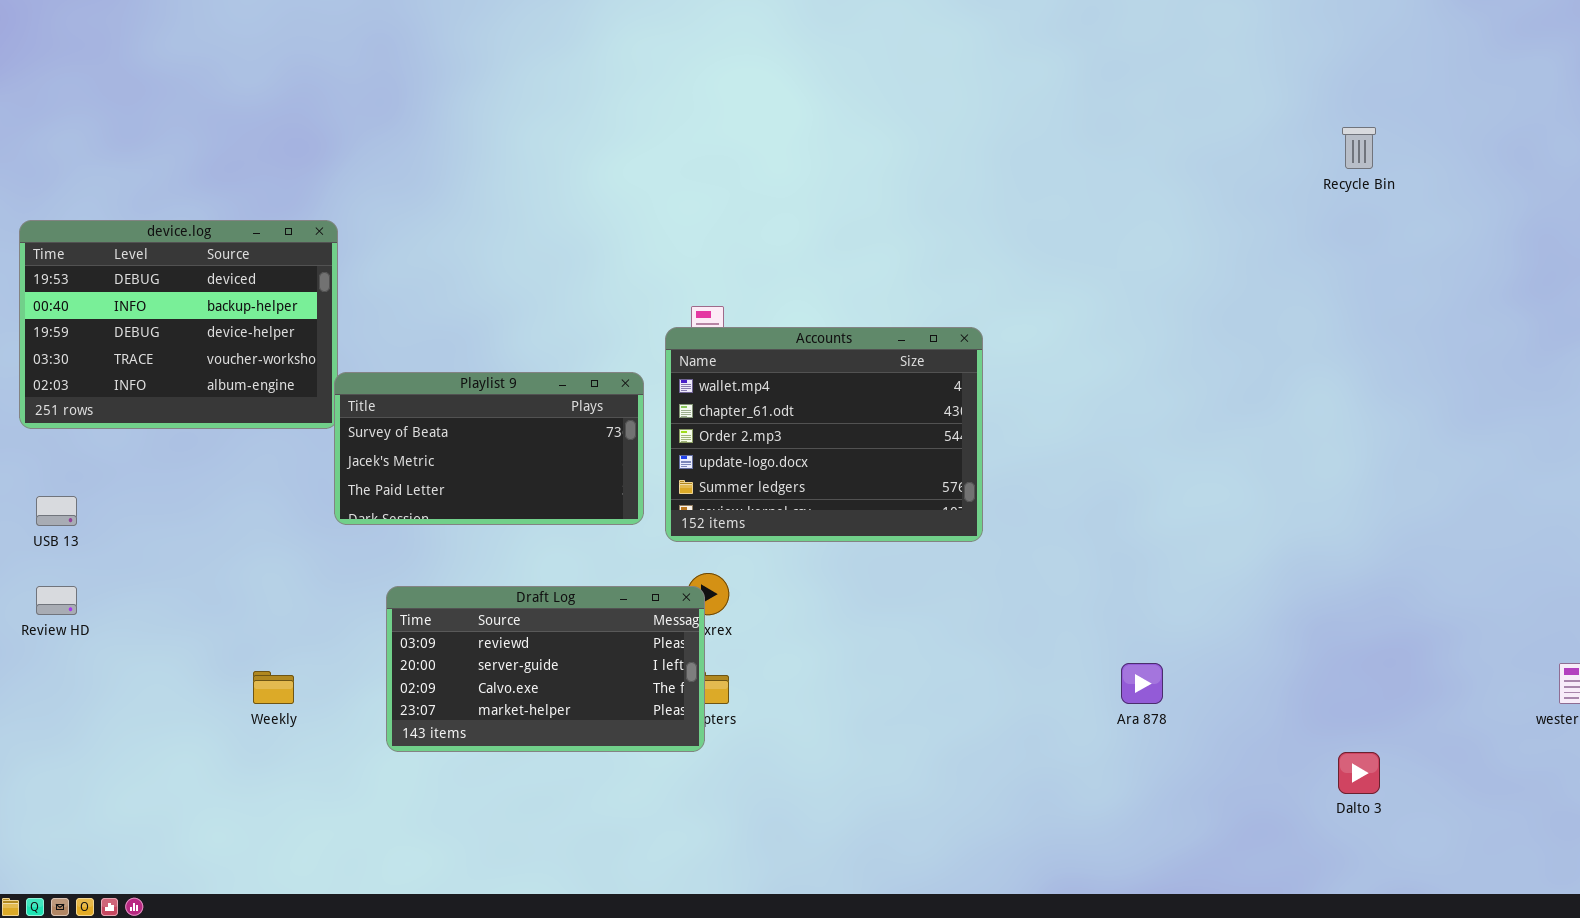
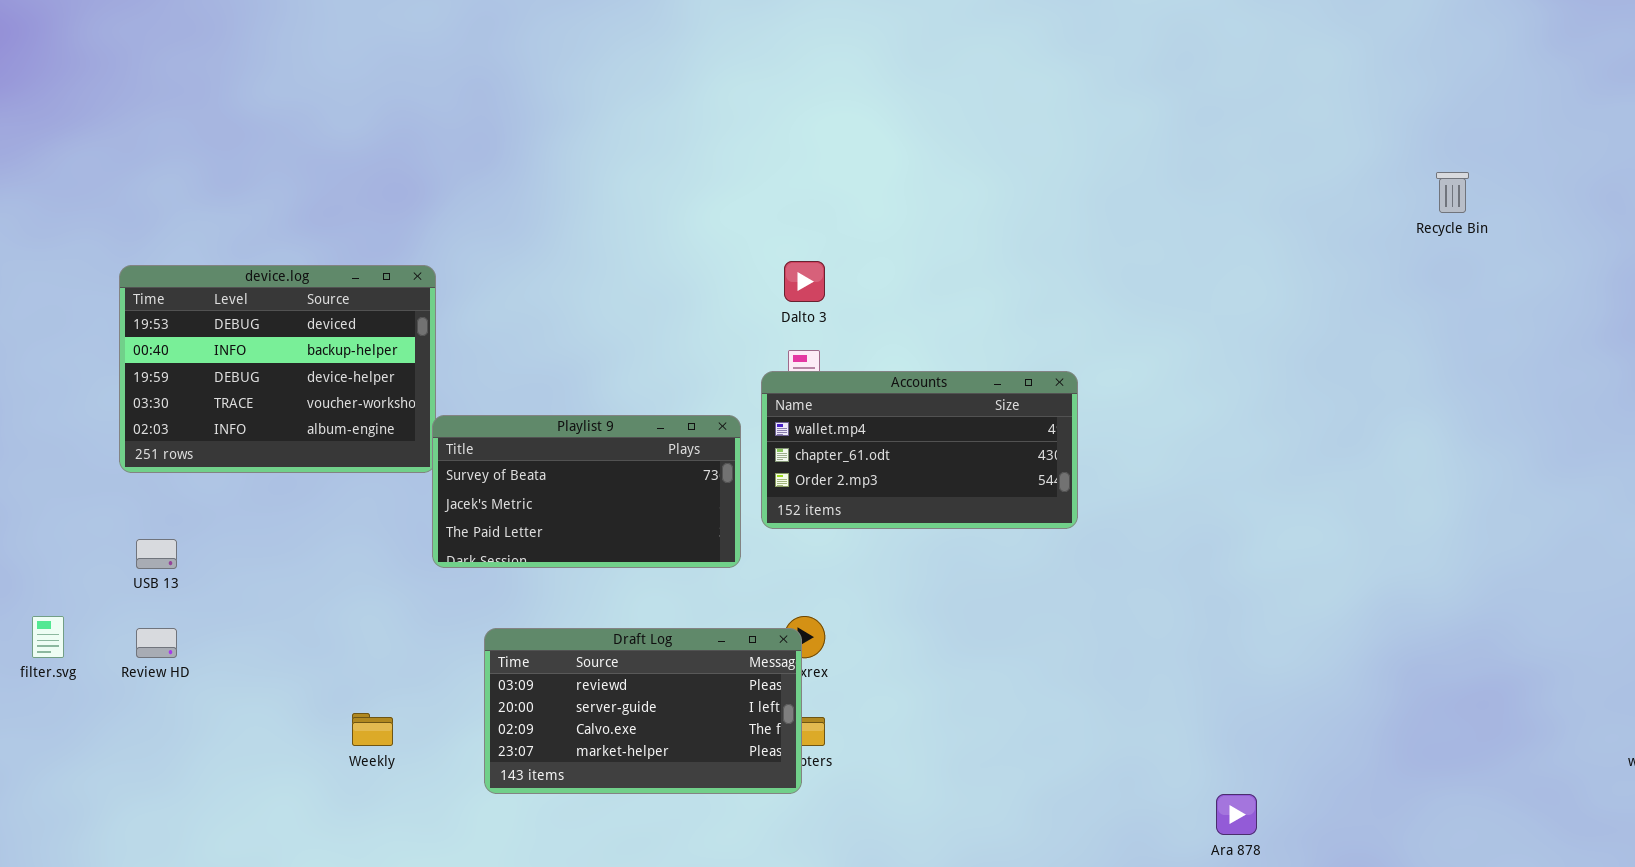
Accounts: [665,327,983,542] -> [761,371,1078,529], resized
Ara 878: [1121,663,1163,704] -> [1216,794,1257,835], moved
Dalto 3: [1338,752,1380,794] -> [784,261,825,302], moved

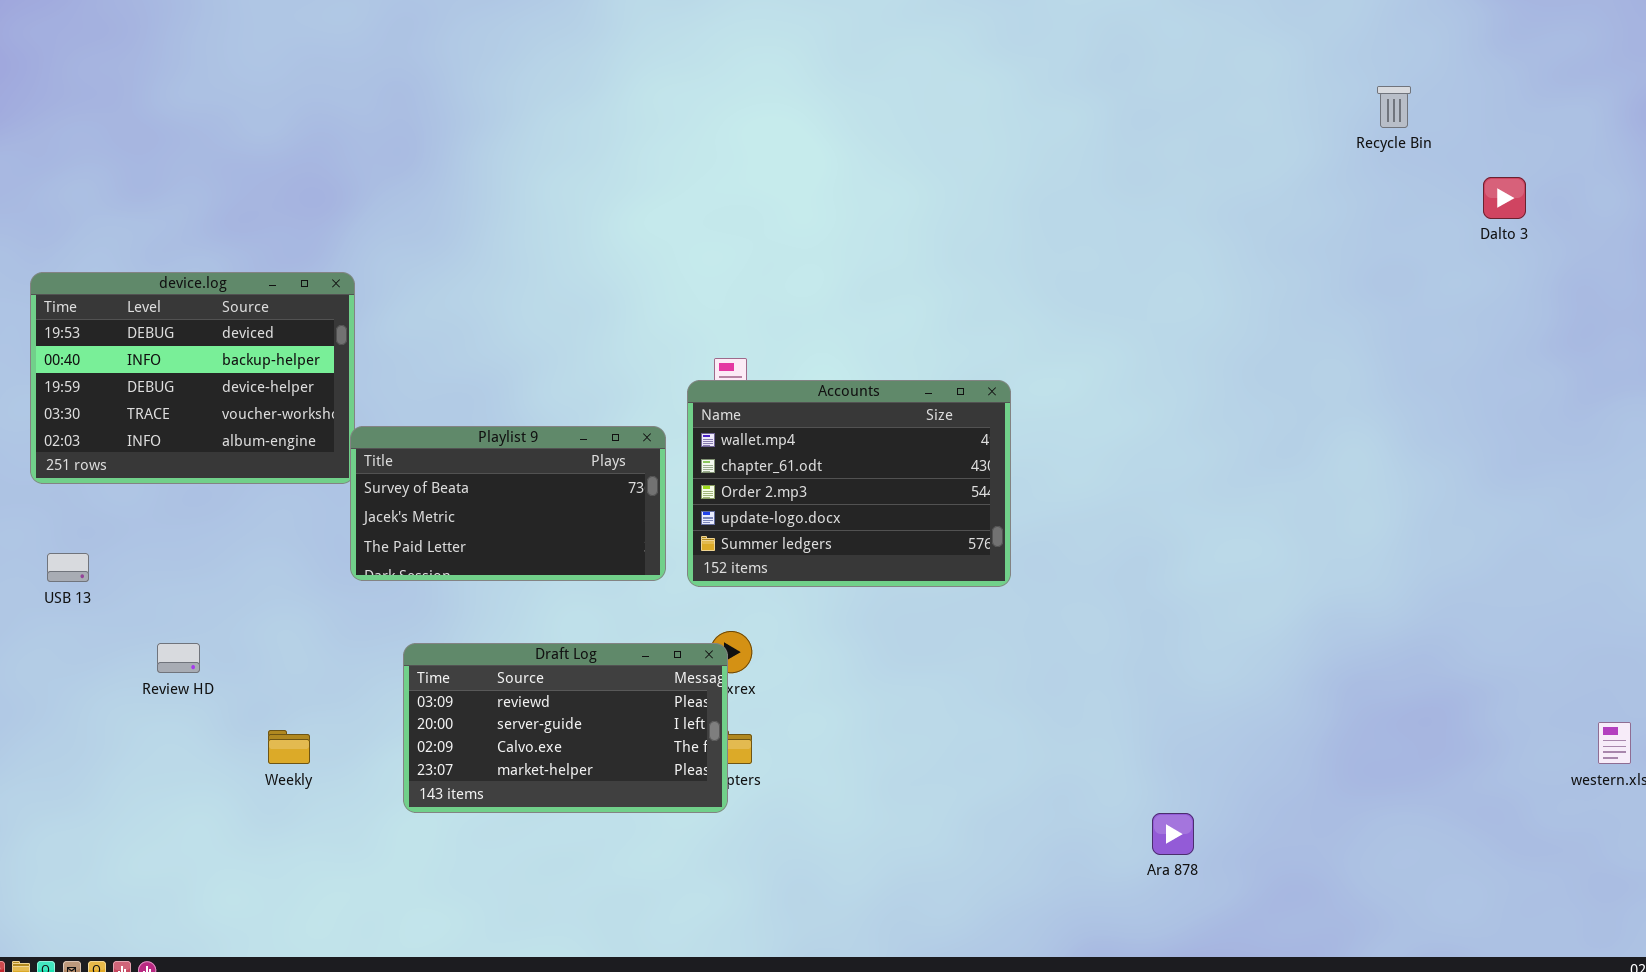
Recycle Bin: [1436,172,1469,213] -> [1377,86,1411,128], moved
Dalto 3: [784,261,825,302] -> [1483,177,1526,219], moved
Accounts: [761,371,1078,529] -> [687,380,1011,587], resized
Review HD: [136,628,177,658] -> [157,643,200,673], moved

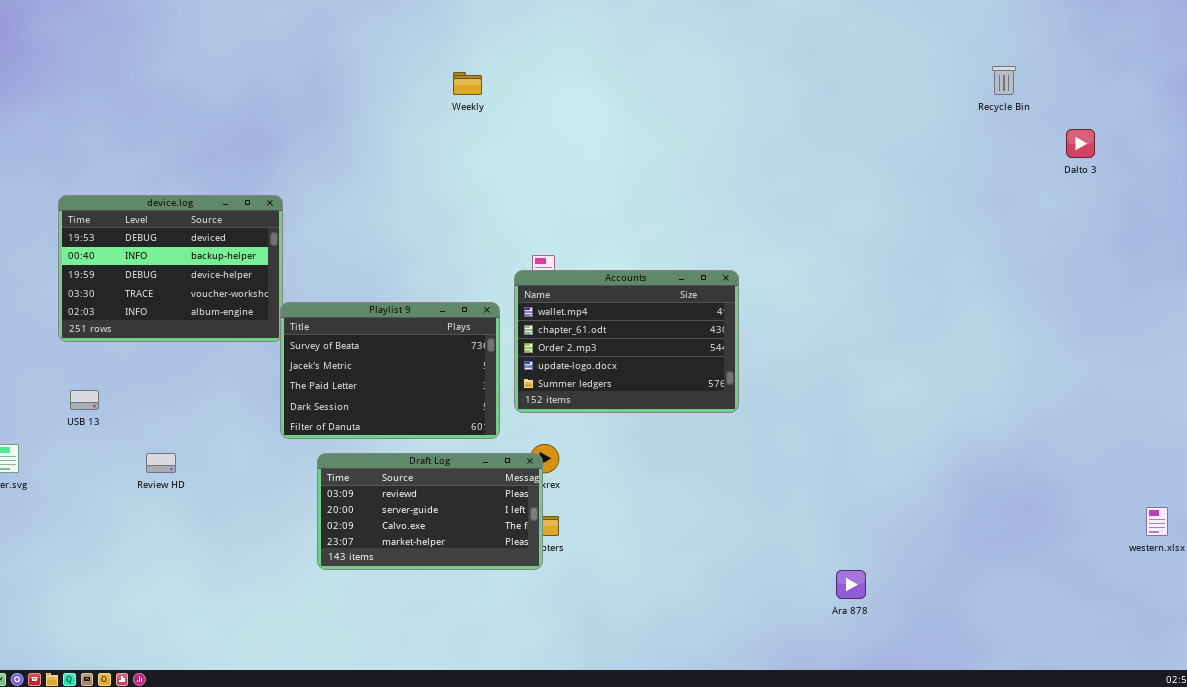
Playlist 9: [350,426,666,581] -> [280,302,500,439], resized
Weekly: [268,730,310,764] -> [453,72,482,95], moved

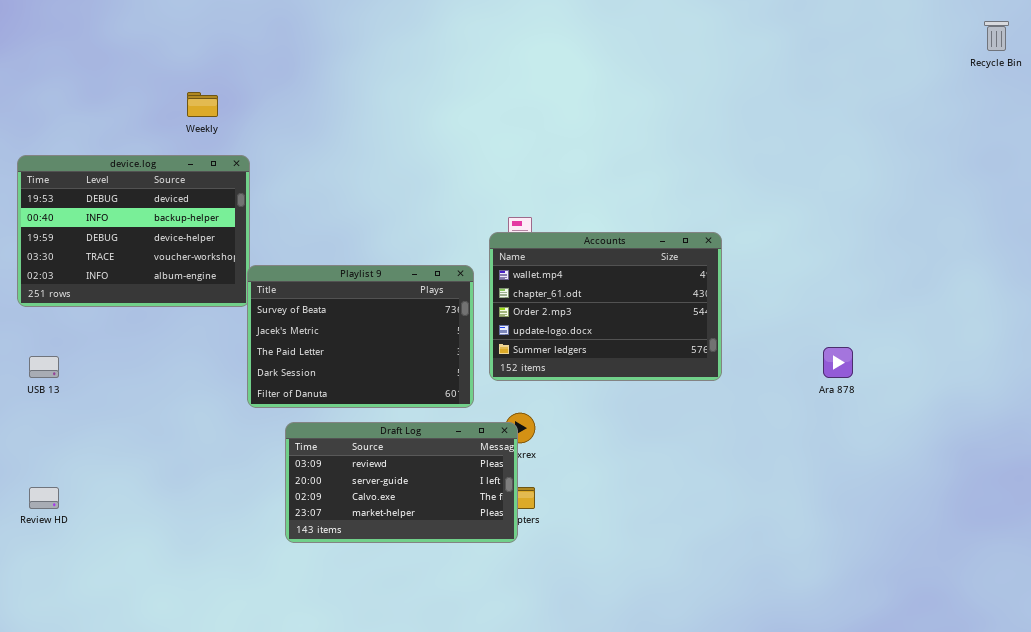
Weekly: [453,72,482,95] -> [187,92,218,117], moved
Review HD: [146,453,176,473] -> [29,487,59,509], moved
Ara 878: [836,570,866,599] -> [823,347,853,378], moved

